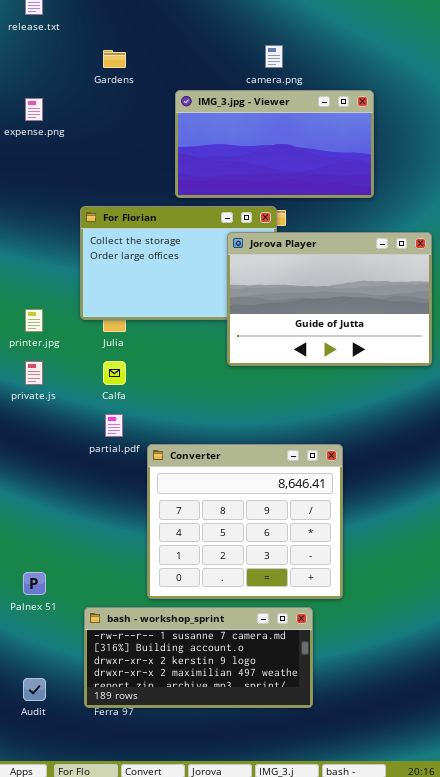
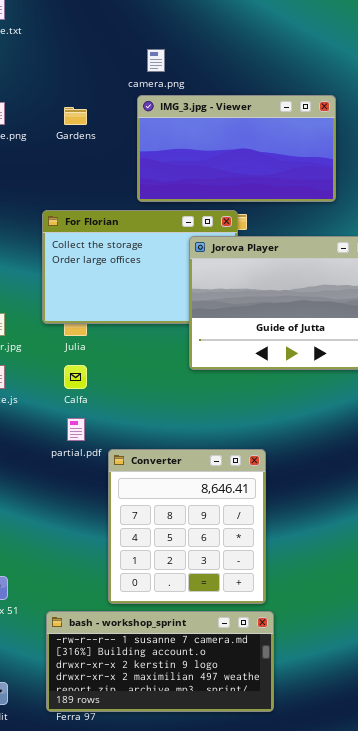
camera.png: [265,45,283,68] -> [147,49,165,72], moved
Gardens: [103,50,126,68] -> [64,107,87,125], moved
Converter: [147,444,343,599] -> [108,449,266,604], resized

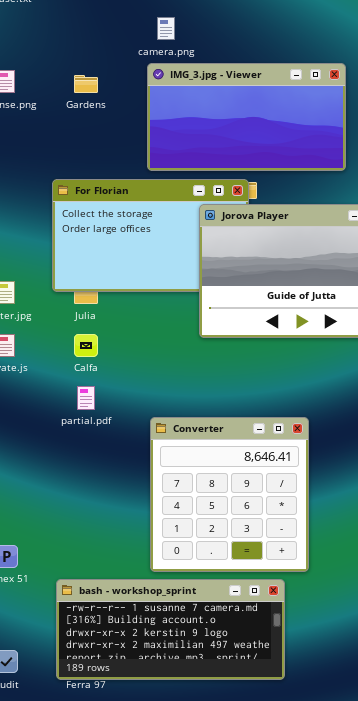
Converter: [108,449,266,604] -> [150,417,309,572], moved

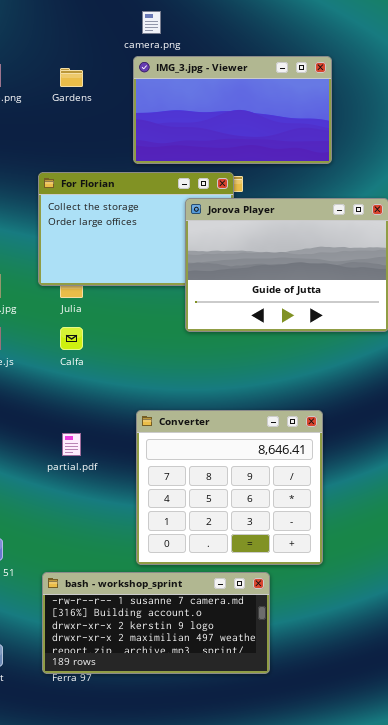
partial.pdf: [77,386,95,410] -> [62,433,81,456], moved
Converter: [150,417,309,572] -> [136,410,323,565], resized

